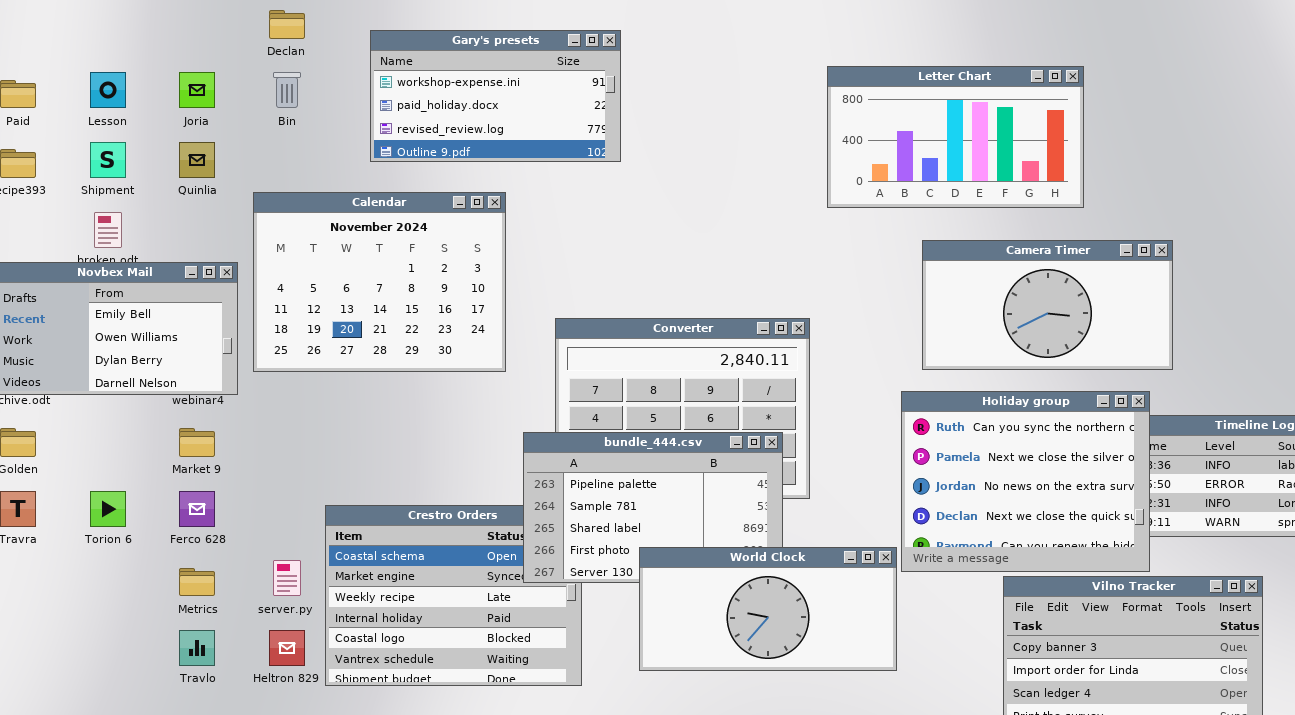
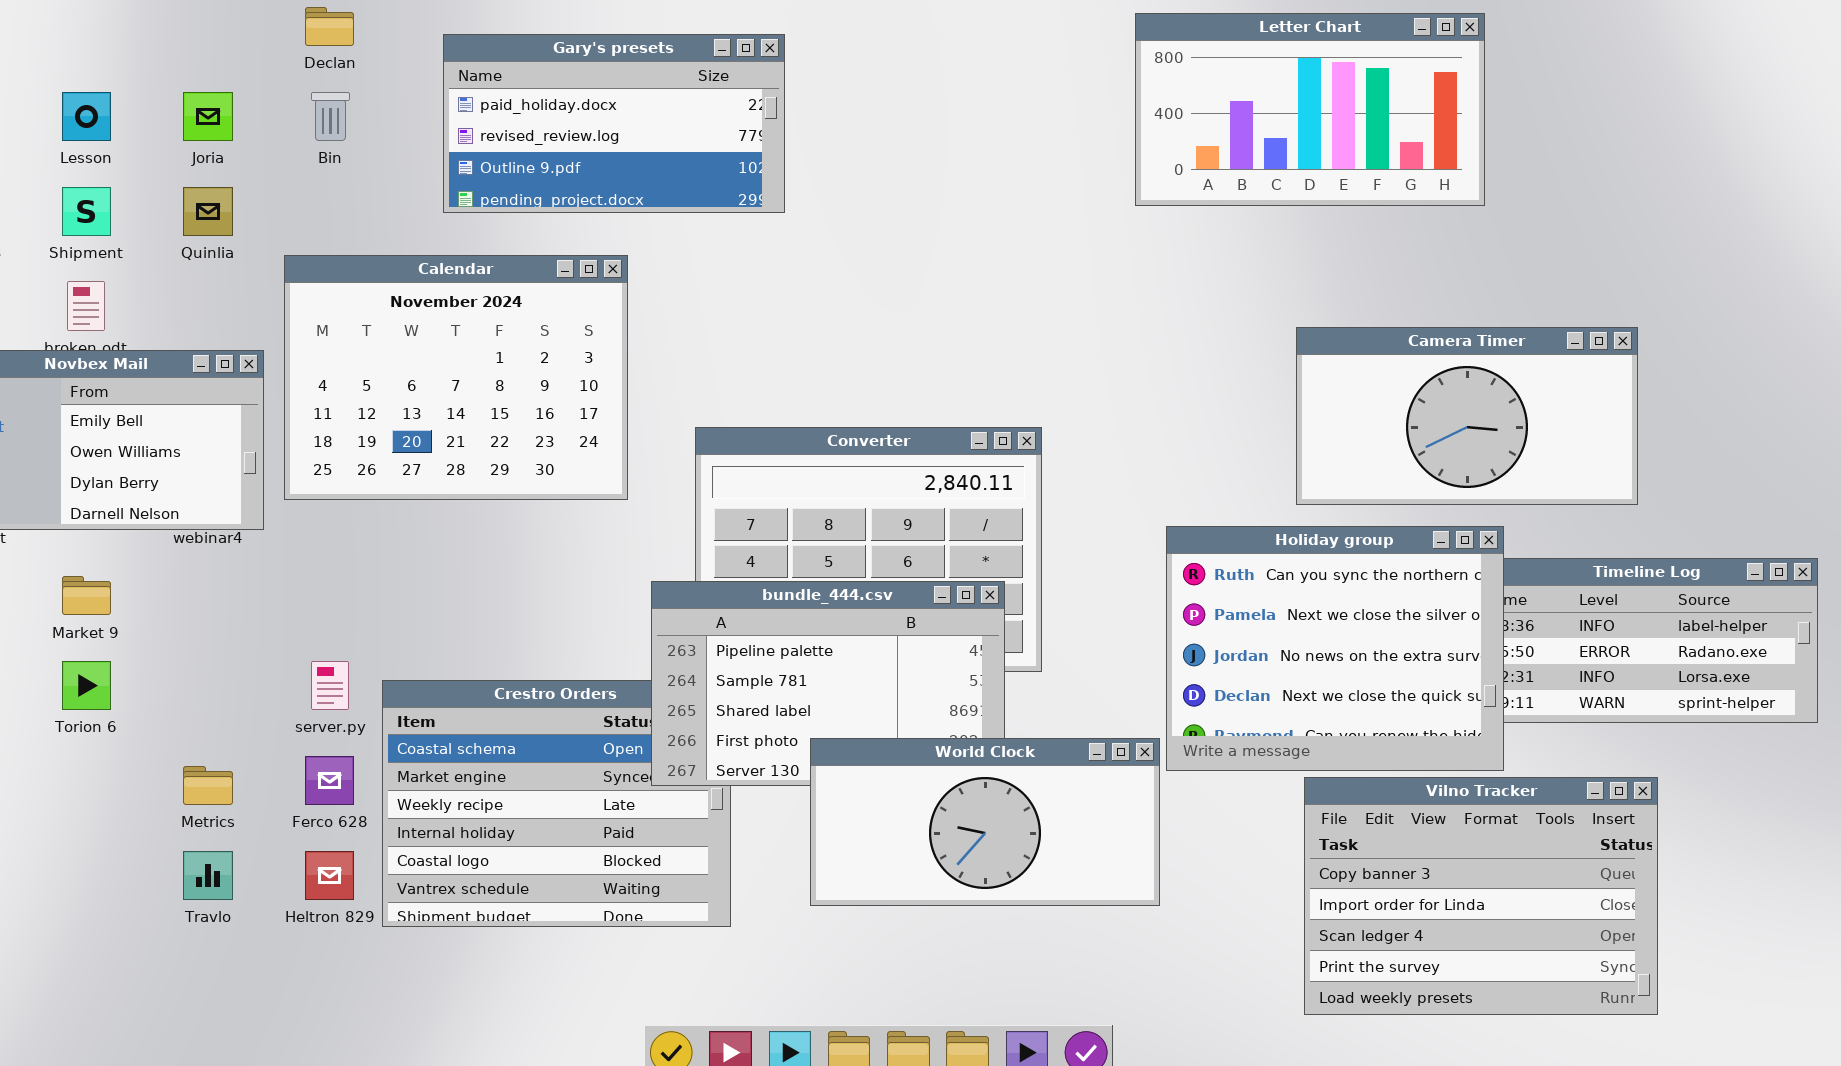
Gary's presets: [370,30,621,162] -> [443,34,785,213], scrolled down 1 row
Letter Chart: [827,66,1084,208] -> [1135,13,1485,206], moved
Camera Timer: [922,240,1173,370] -> [1296,327,1638,505], moved
Market 9: [179,428,215,457] -> [62,576,111,615], moved
Ferco 628: [179,491,215,527] -> [305,756,354,805], moved
server.py: [273,560,301,596] -> [311,661,349,710], moved

